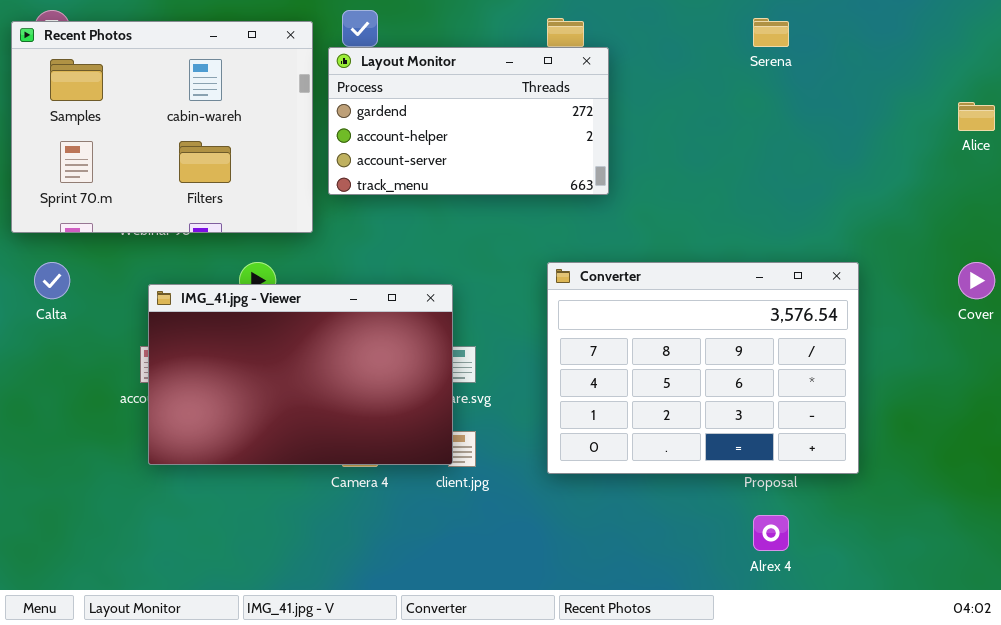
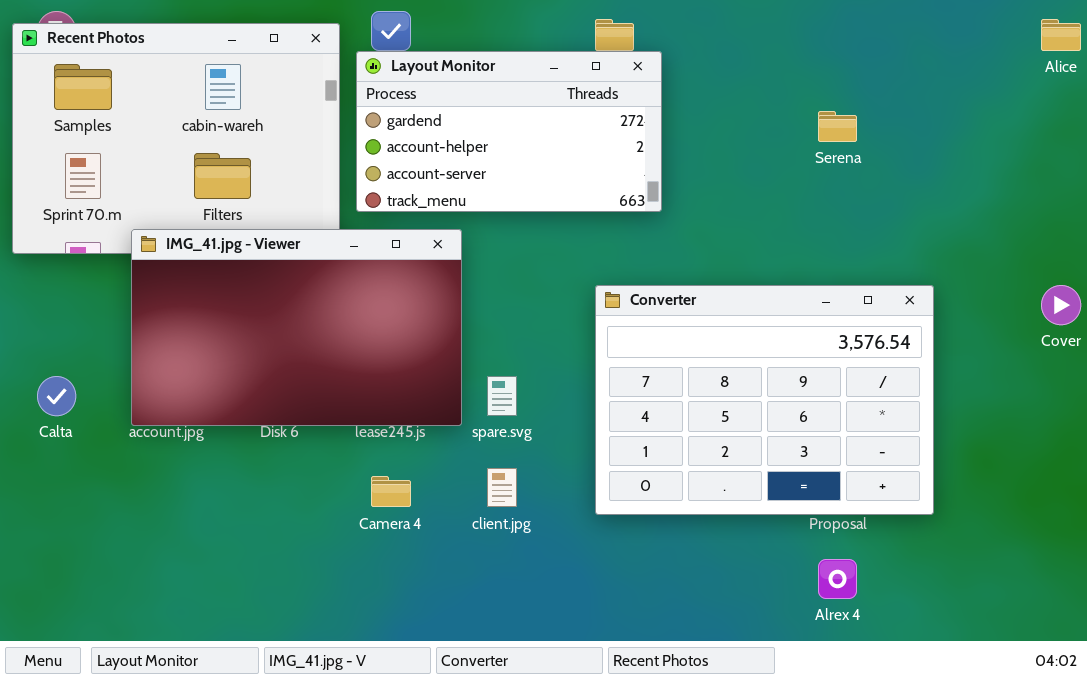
Serena: [753,18,789,47] -> [818,111,857,142], moved
Alice: [958,102,995,131] -> [1041,19,1081,51], moved
Calta: [34,262,70,299] -> [37,376,76,416], moved
IMG_41.jpg - Viewer: [148,284,453,465] -> [131,229,462,426], moved

